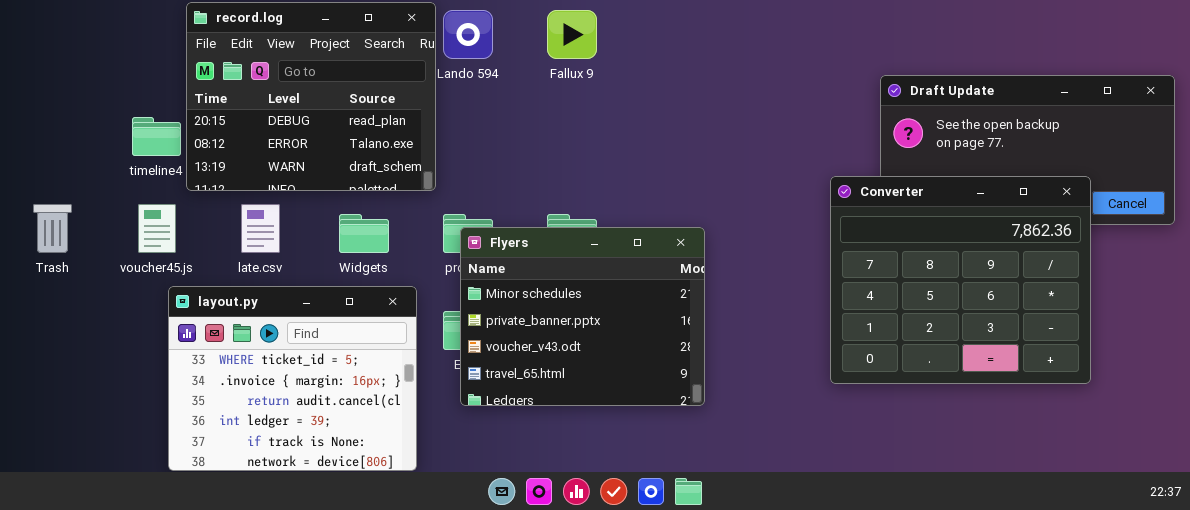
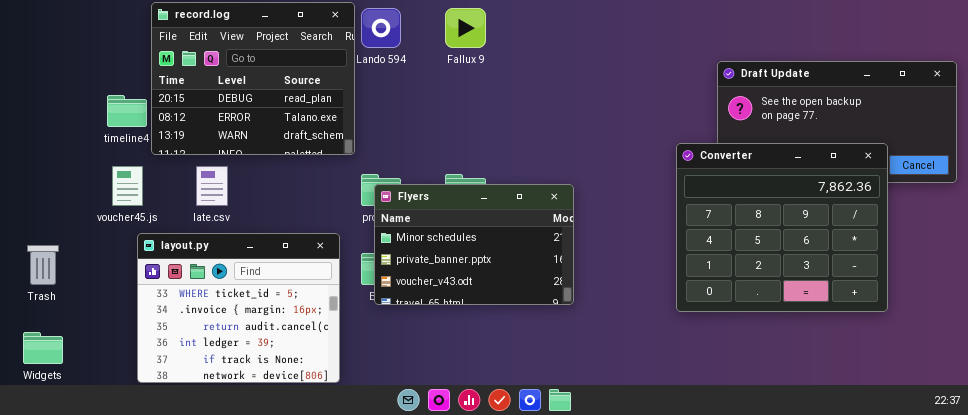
Trash: [33,204,72,253] -> [27,245,59,285], moved
Widgets: [339,214,389,253] -> [23,332,63,364], moved
Flyers: [460,227,705,406] -> [374,184,574,305], resized

